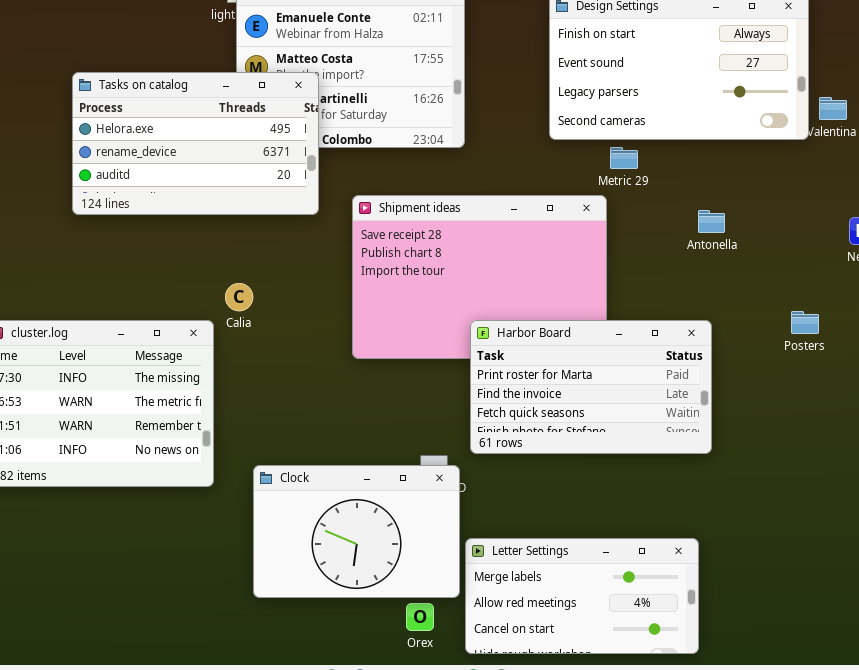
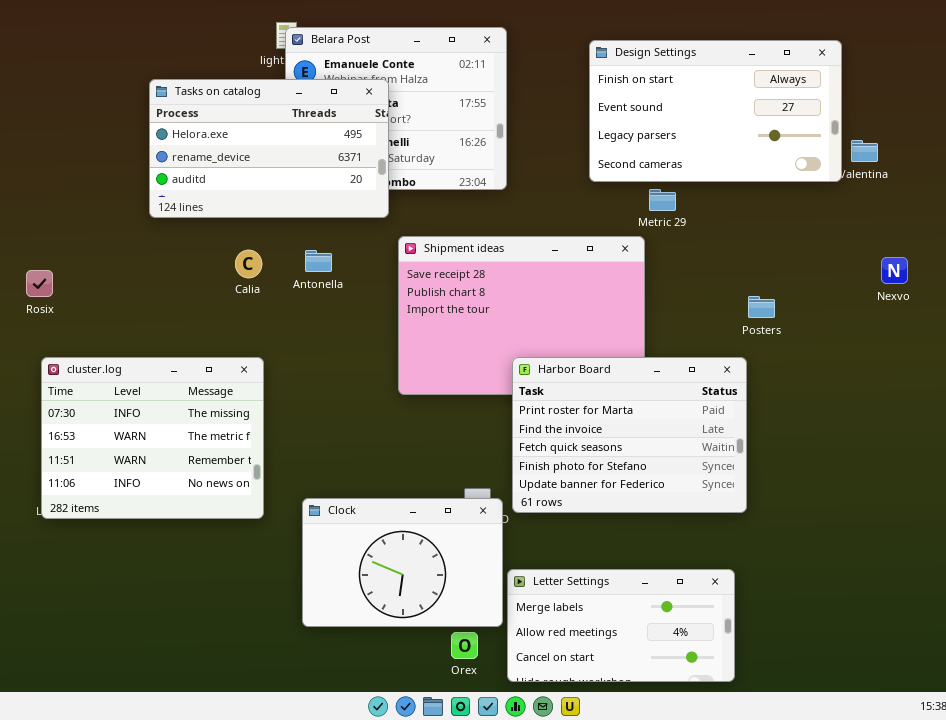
Tasks on catalog: [72,72,319,215] -> [149,79,389,218], moved
Antonella: [698,210,725,233] -> [305,250,332,272], moved
Calia: [225,283,253,311] -> [235,250,262,278], moved
Posters: [791,311,819,334] -> [748,296,775,318], moved
Harbor Board: [470,320,712,454] -> [512,357,747,513], resized

